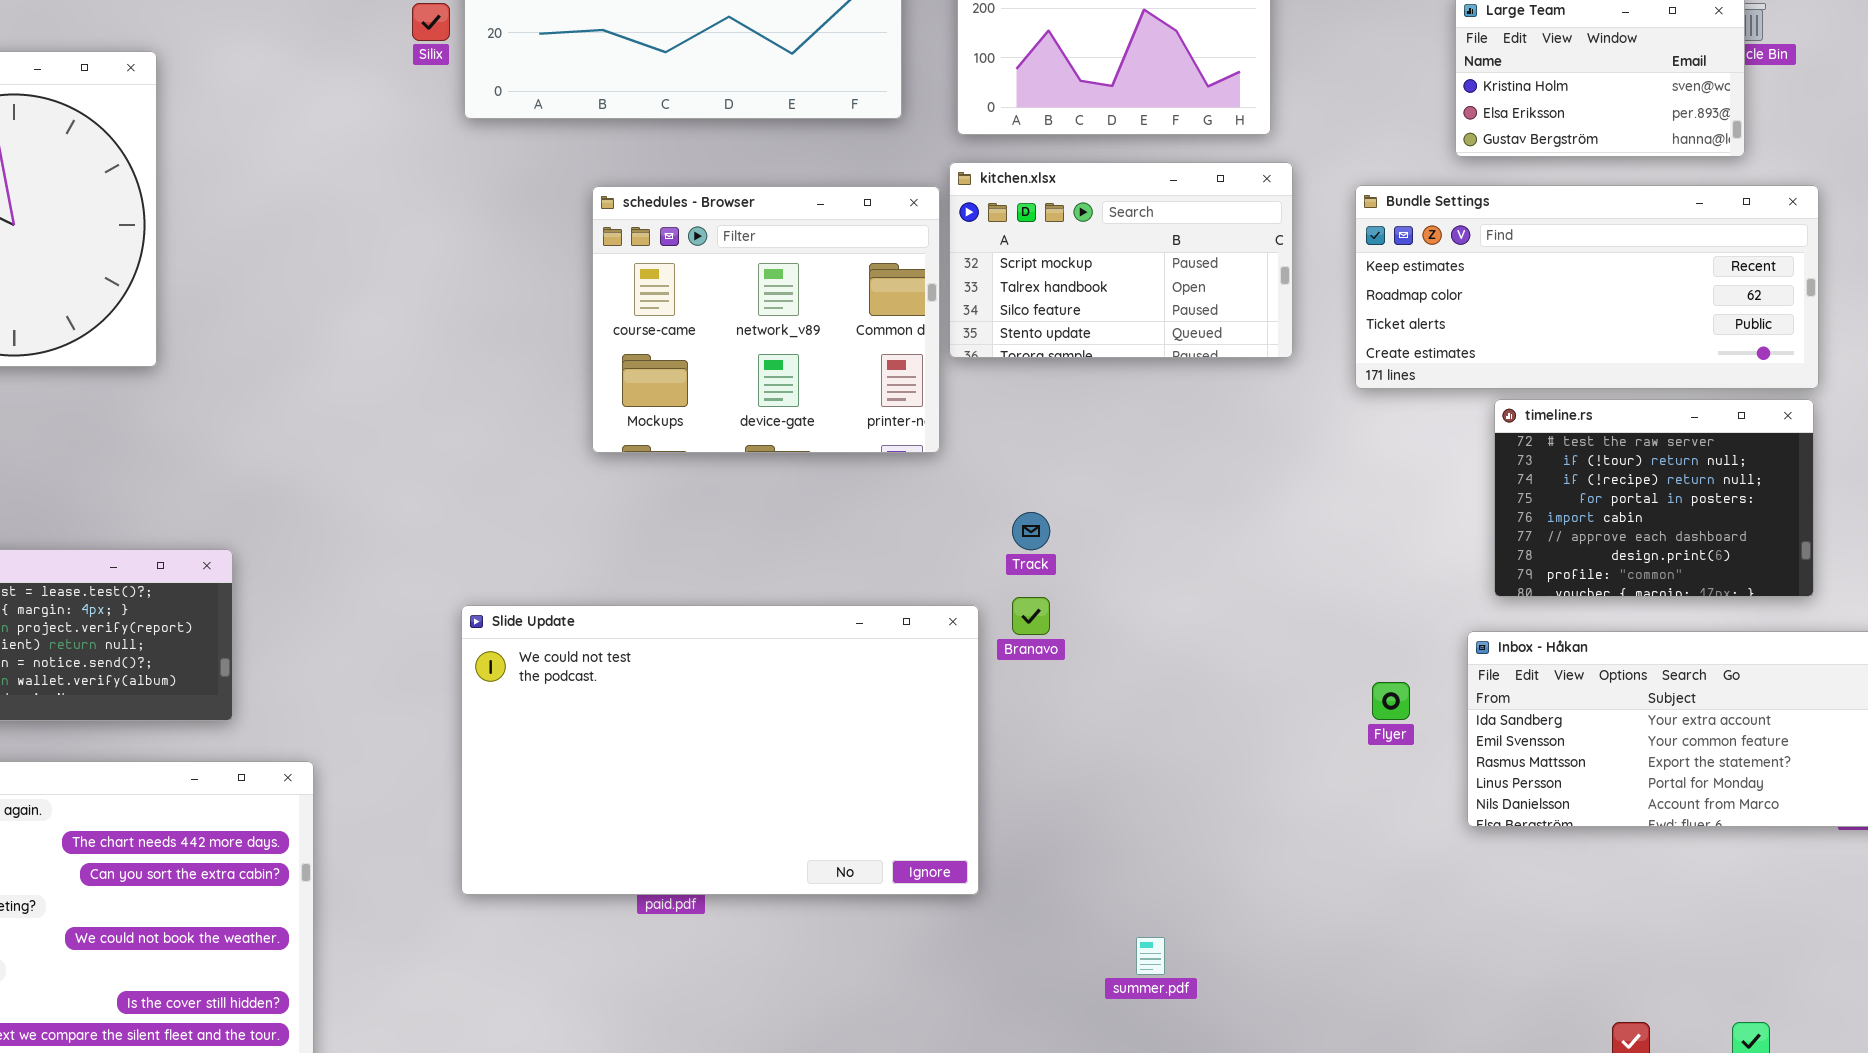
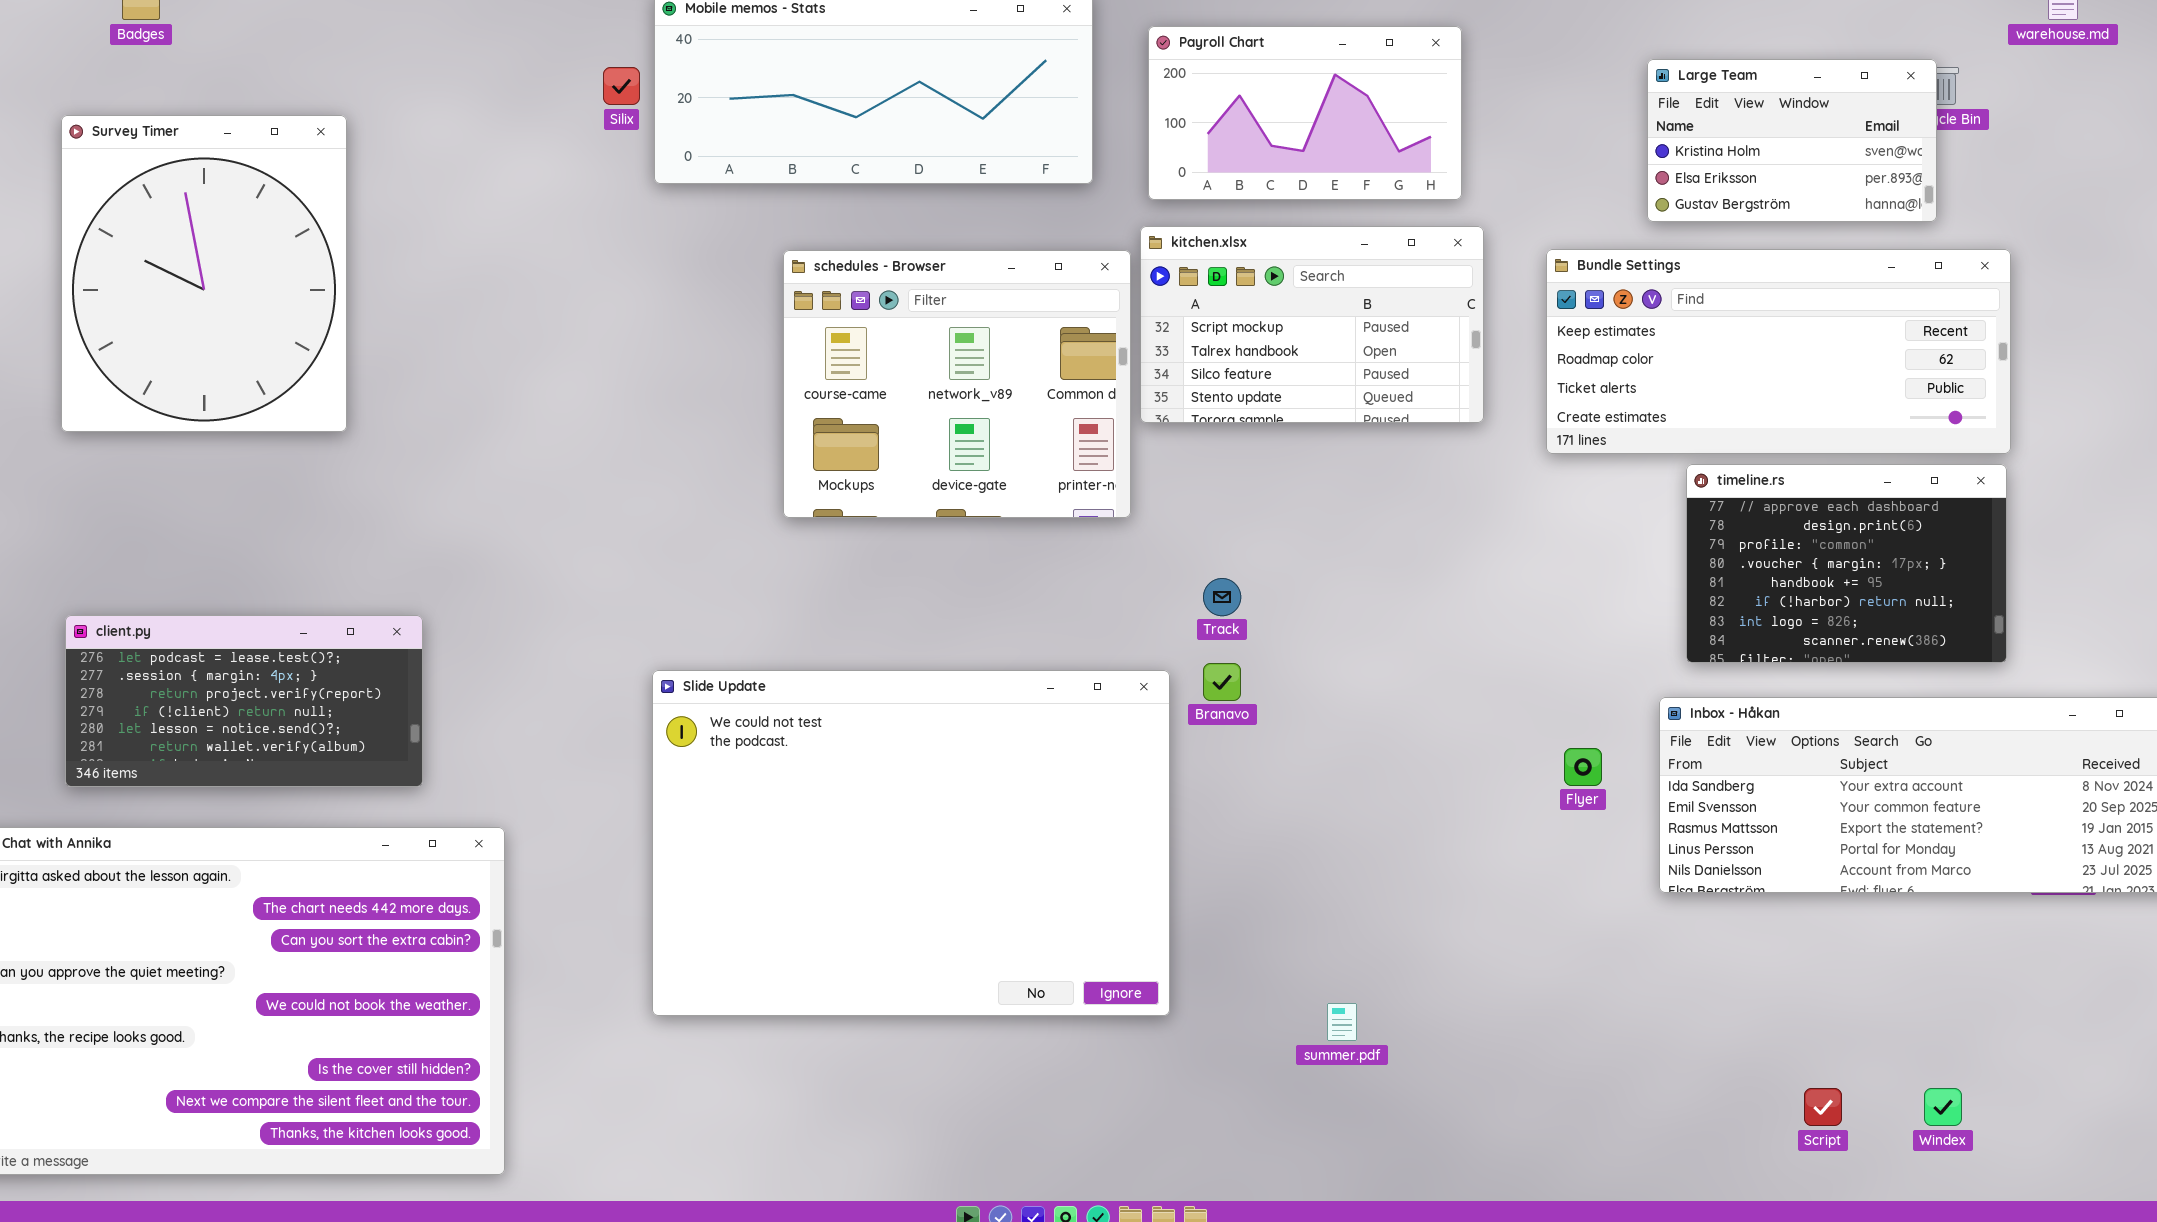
timeline.rs: [1494,399,1814,597] -> [1686,464,2007,663], scrolled down 5 rows
Slide Update: [461,605,979,895] -> [652,670,1170,1016], resized

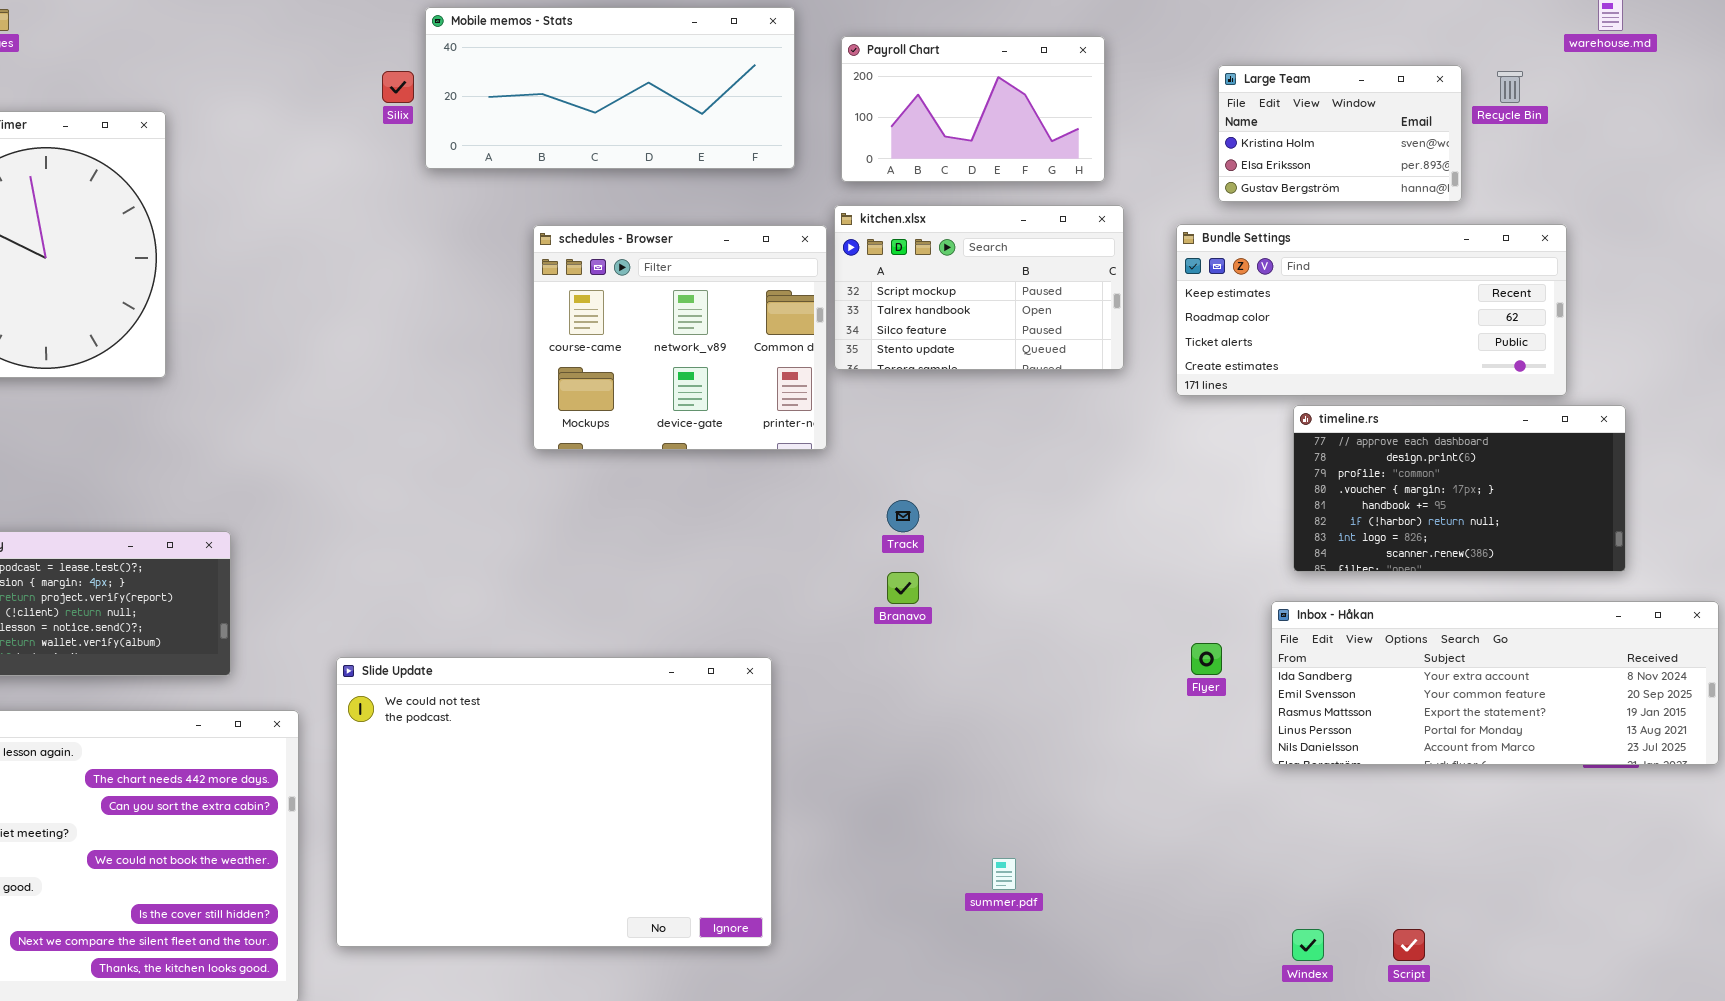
Large Team: [1647,59,1937,222] -> [1218,65,1462,202], moved
timeline.rs: [1686,464,2007,663] -> [1293,405,1626,572], resized
Slide Update: [652,670,1170,1016] -> [336,657,772,947], moved
Windex: [1924,1088,1962,1126] -> [1292,929,1324,961], moved

